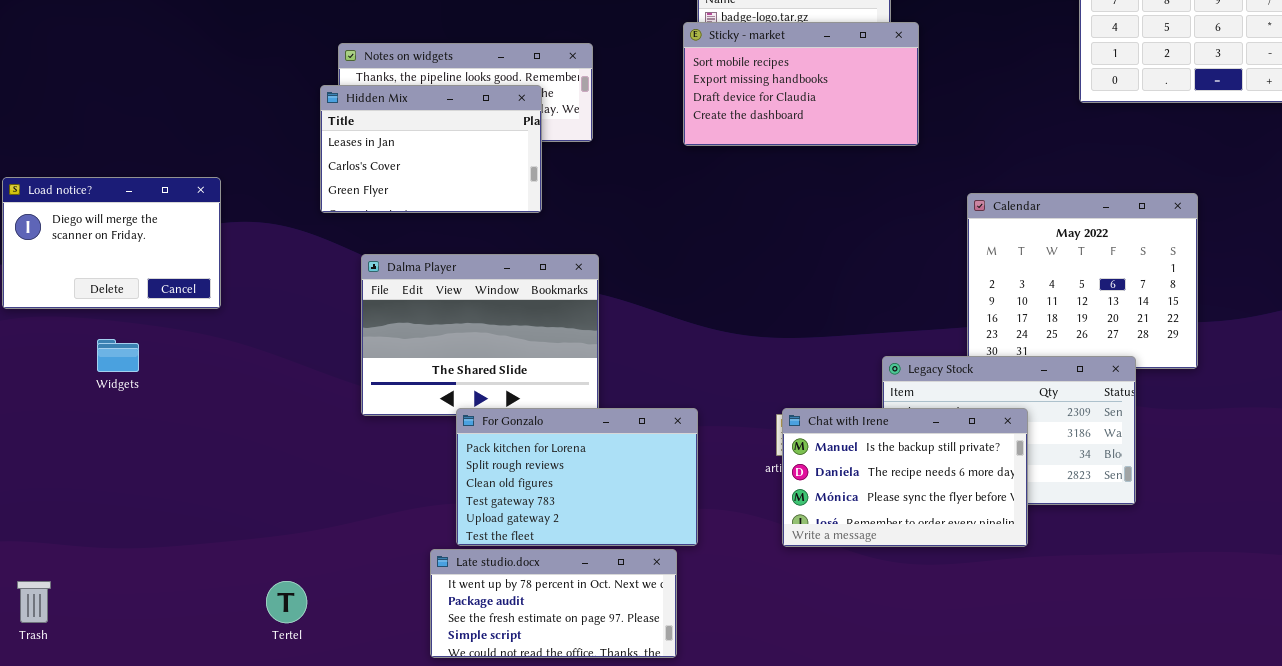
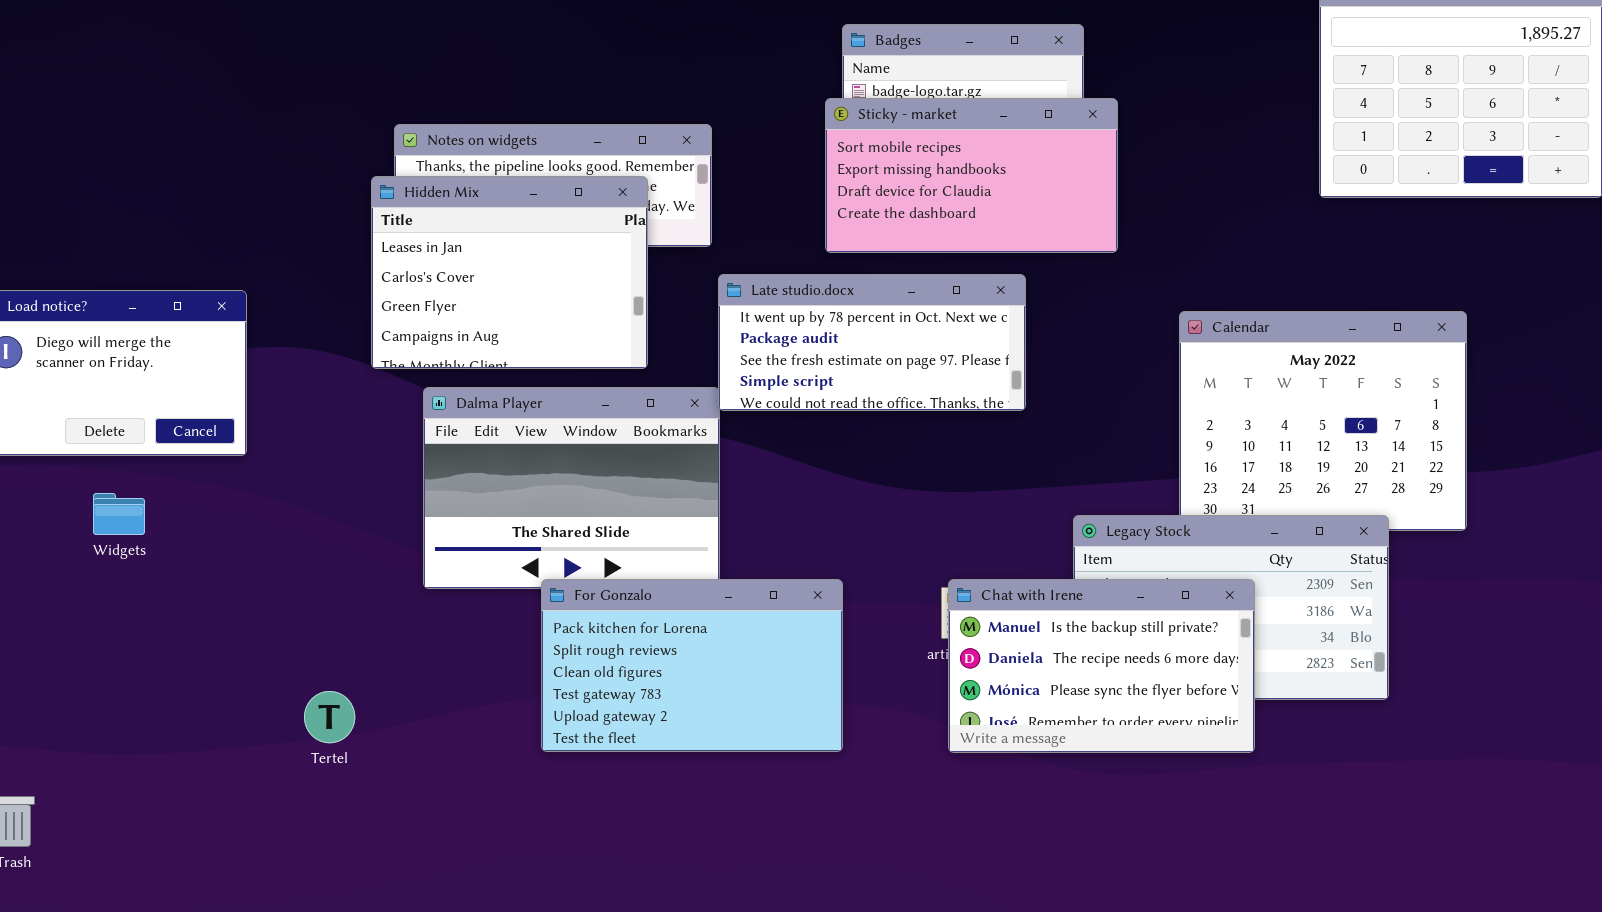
Hidden Mix: [320,85,542,213] -> [371,176,648,369], resized
Late studio.docx: [430,549,677,658] -> [718,274,1026,411], moved
Tertel: [266,581,307,623] -> [304,691,355,743], moved

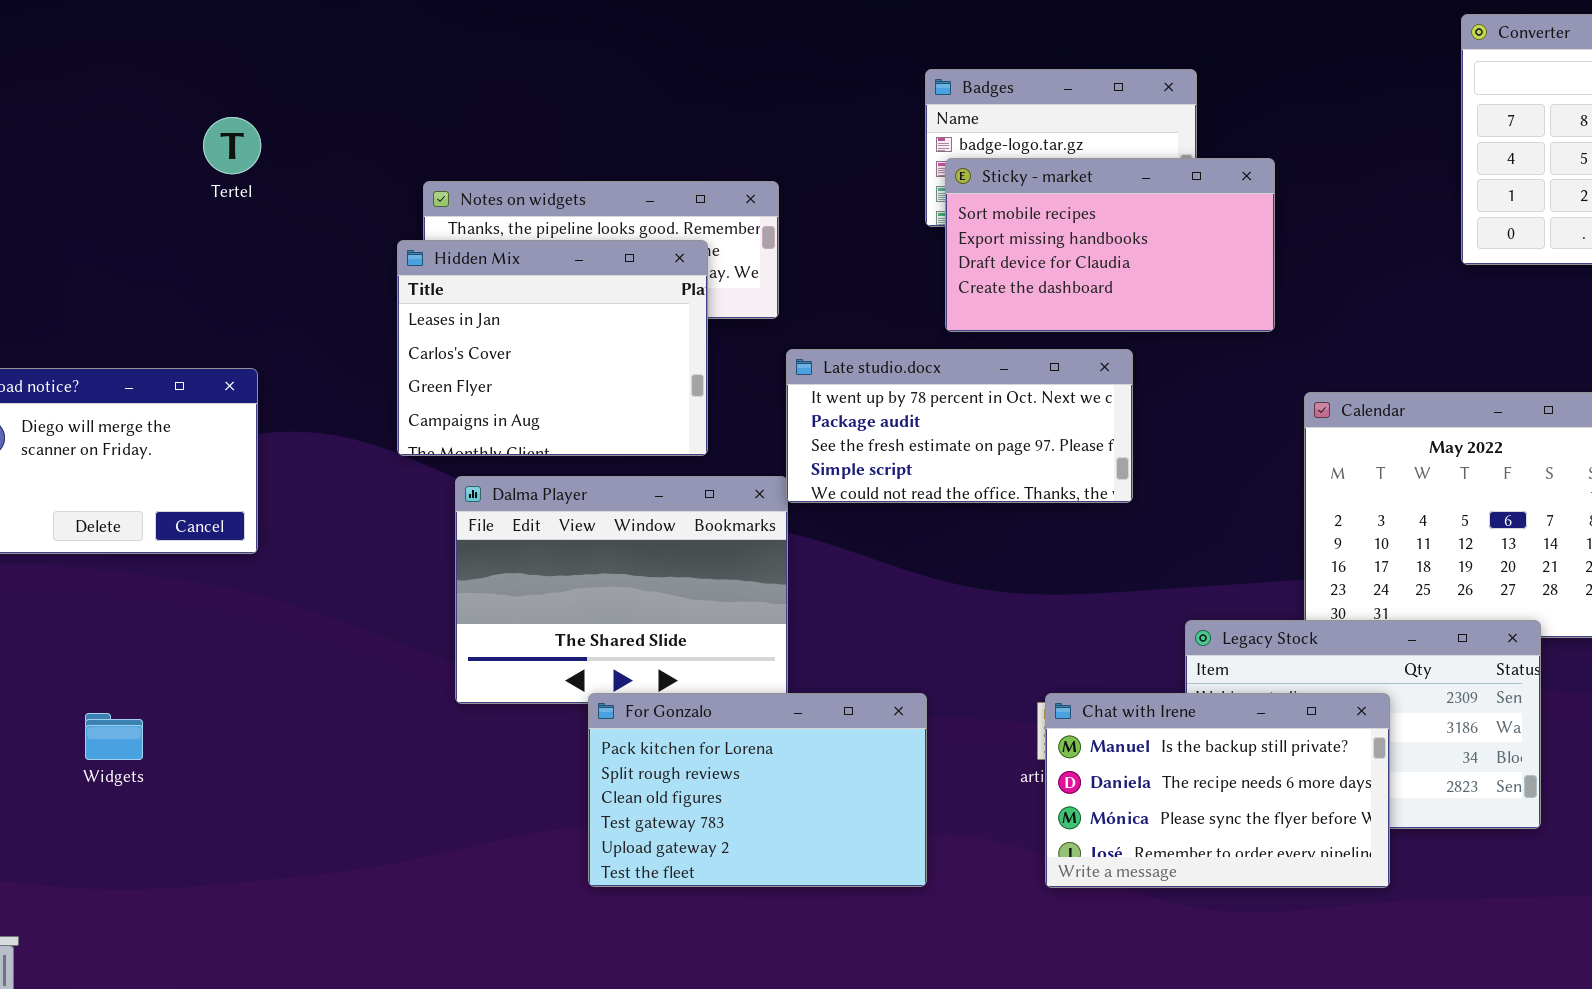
Sticky - market: [825,98,1118,253] -> [945,158,1275,332], moved
Widgets: [93,493,145,535] -> [85,713,143,760], moved
Tertel: [304,691,355,743] -> [203,117,261,174], moved

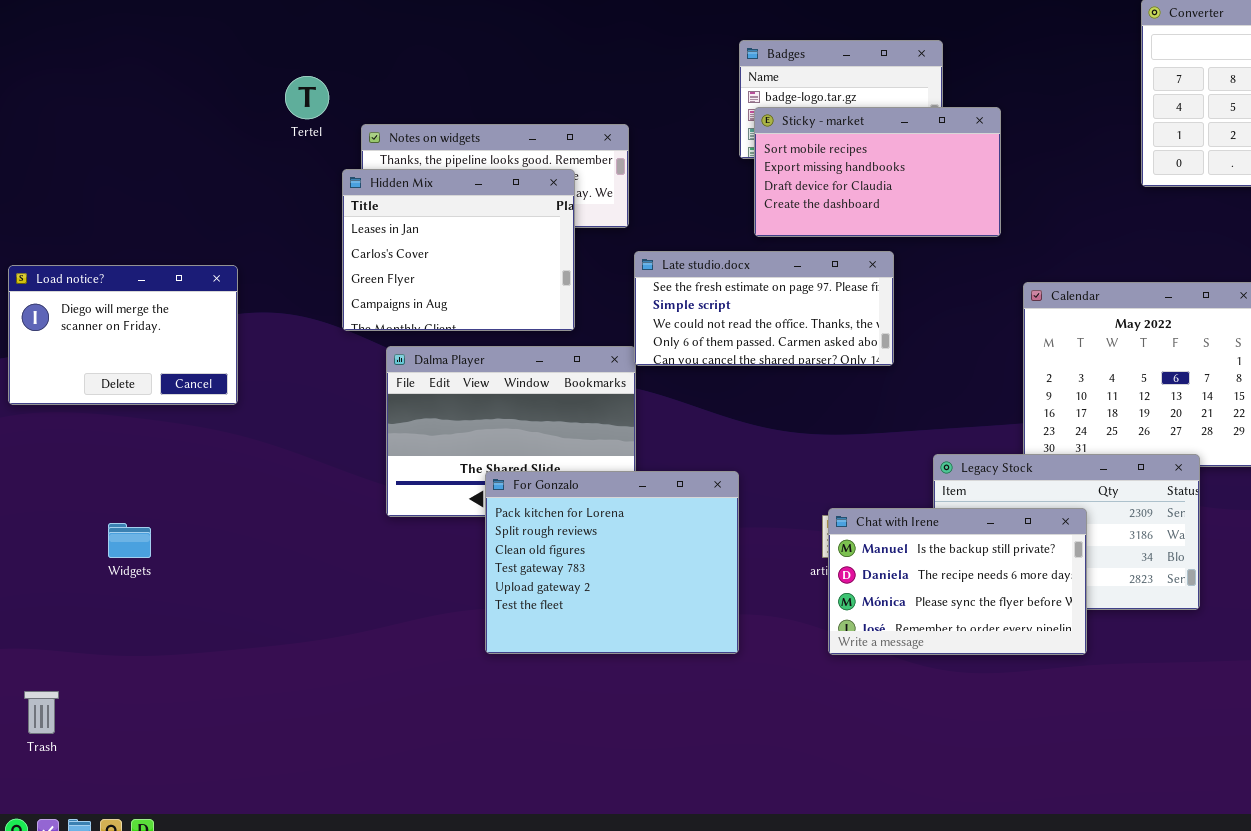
Tertel: [203,117,261,174] -> [285,76,329,119], moved
Late studio.docx: [786,349,1133,503] -> [634,251,894,366], scrolled down 2 rows
For Gonzalo: [588,693,927,887] -> [485,471,739,654], resized

